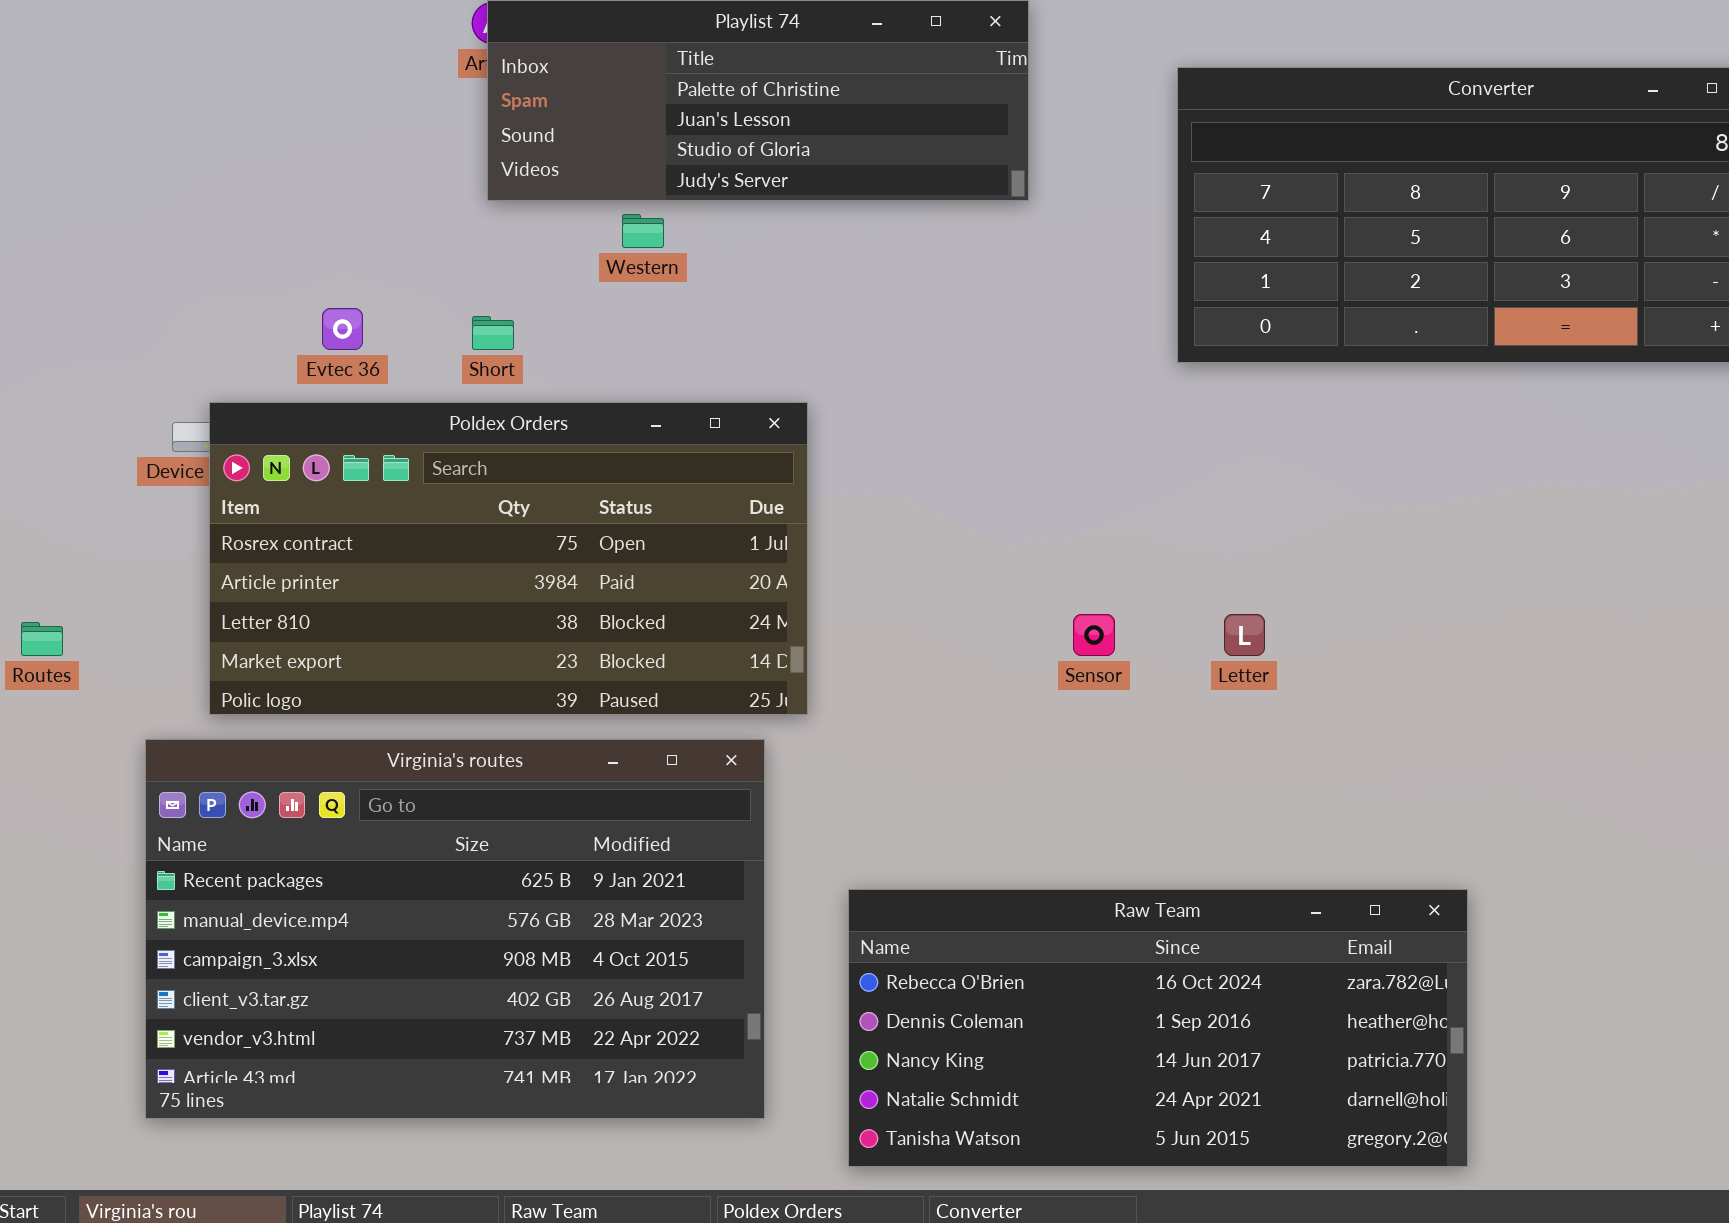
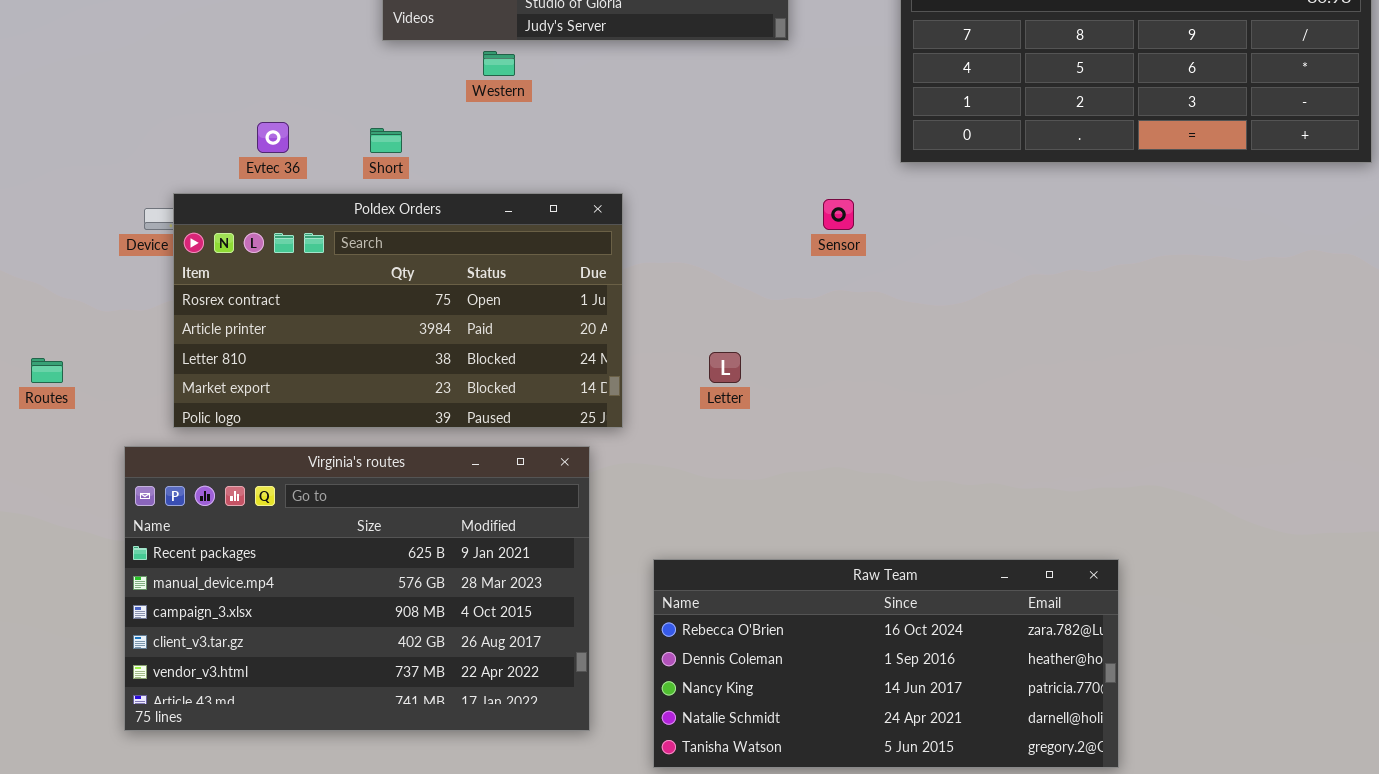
Sensor: [1073,614,1115,656] -> [823,199,854,230], moved
Letter: [1224,614,1265,656] -> [709,352,741,383], moved

